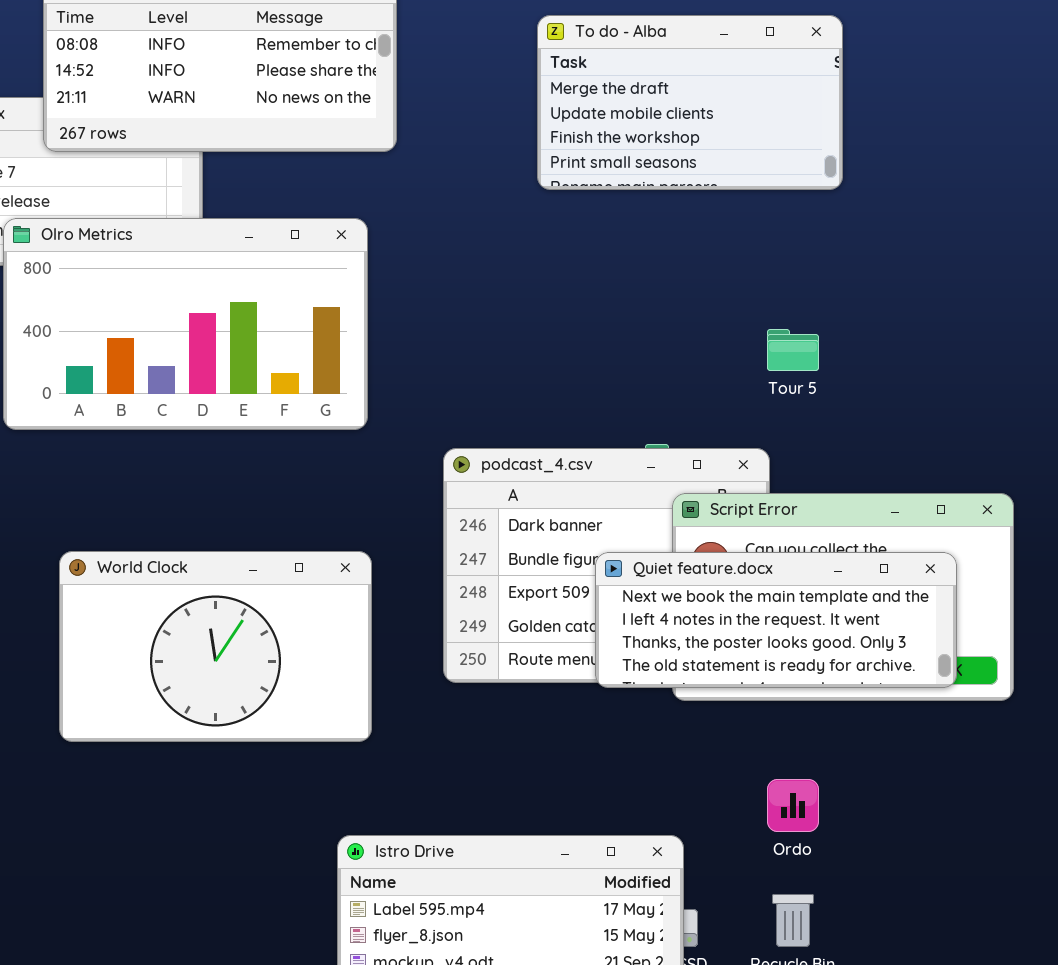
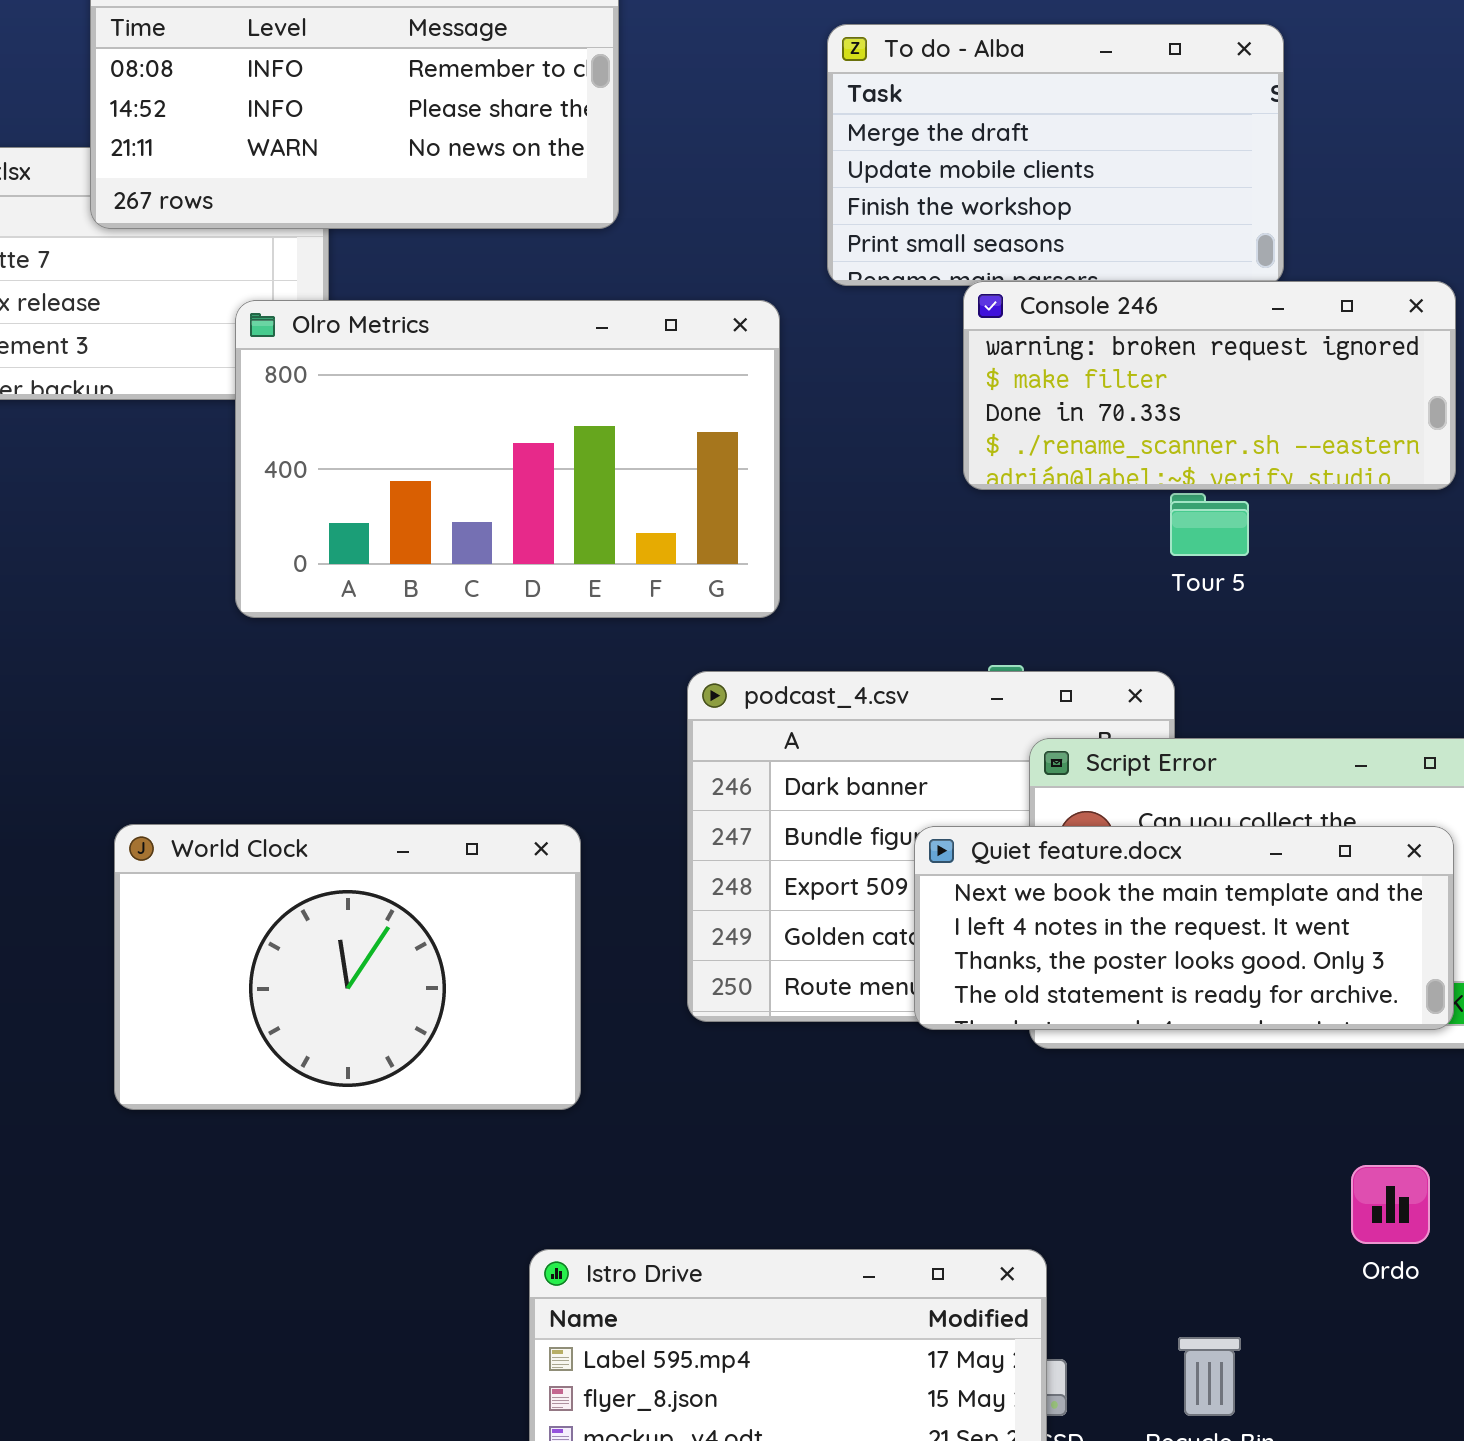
Console 246: none -> [963,281,1456,490], opened
Olro Metrics: [3,218,368,430] -> [235,300,780,618], moved
Ordo: [767,779,819,832] -> [1351,1165,1430,1244], moved

